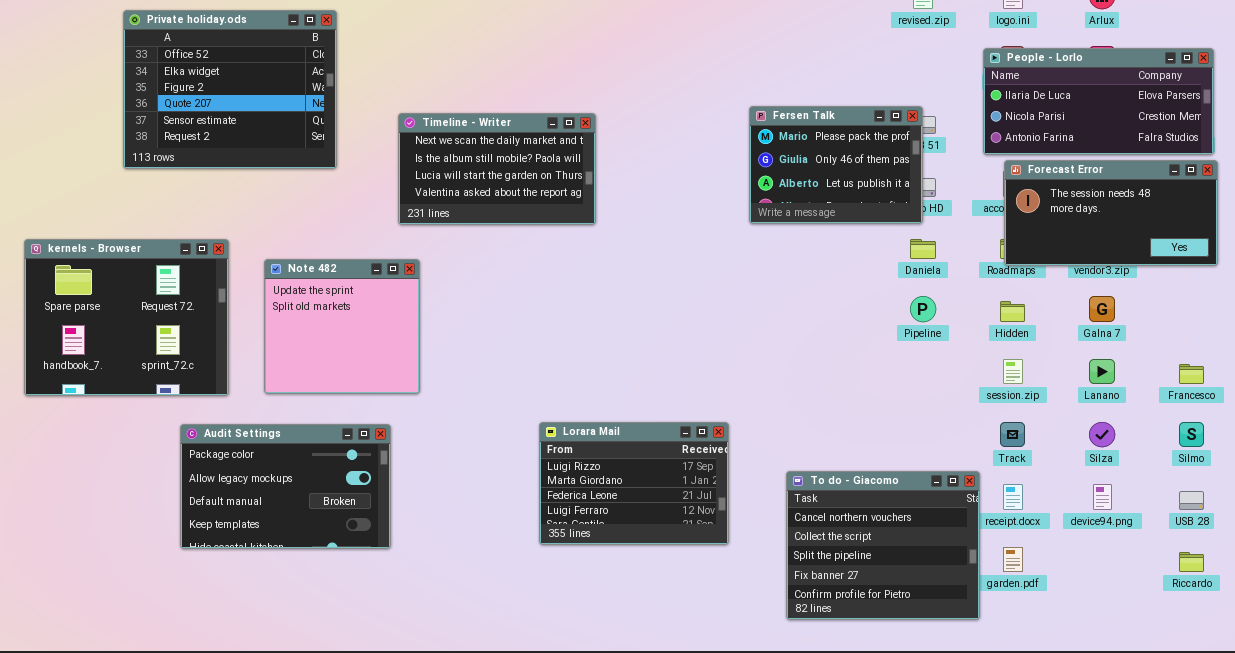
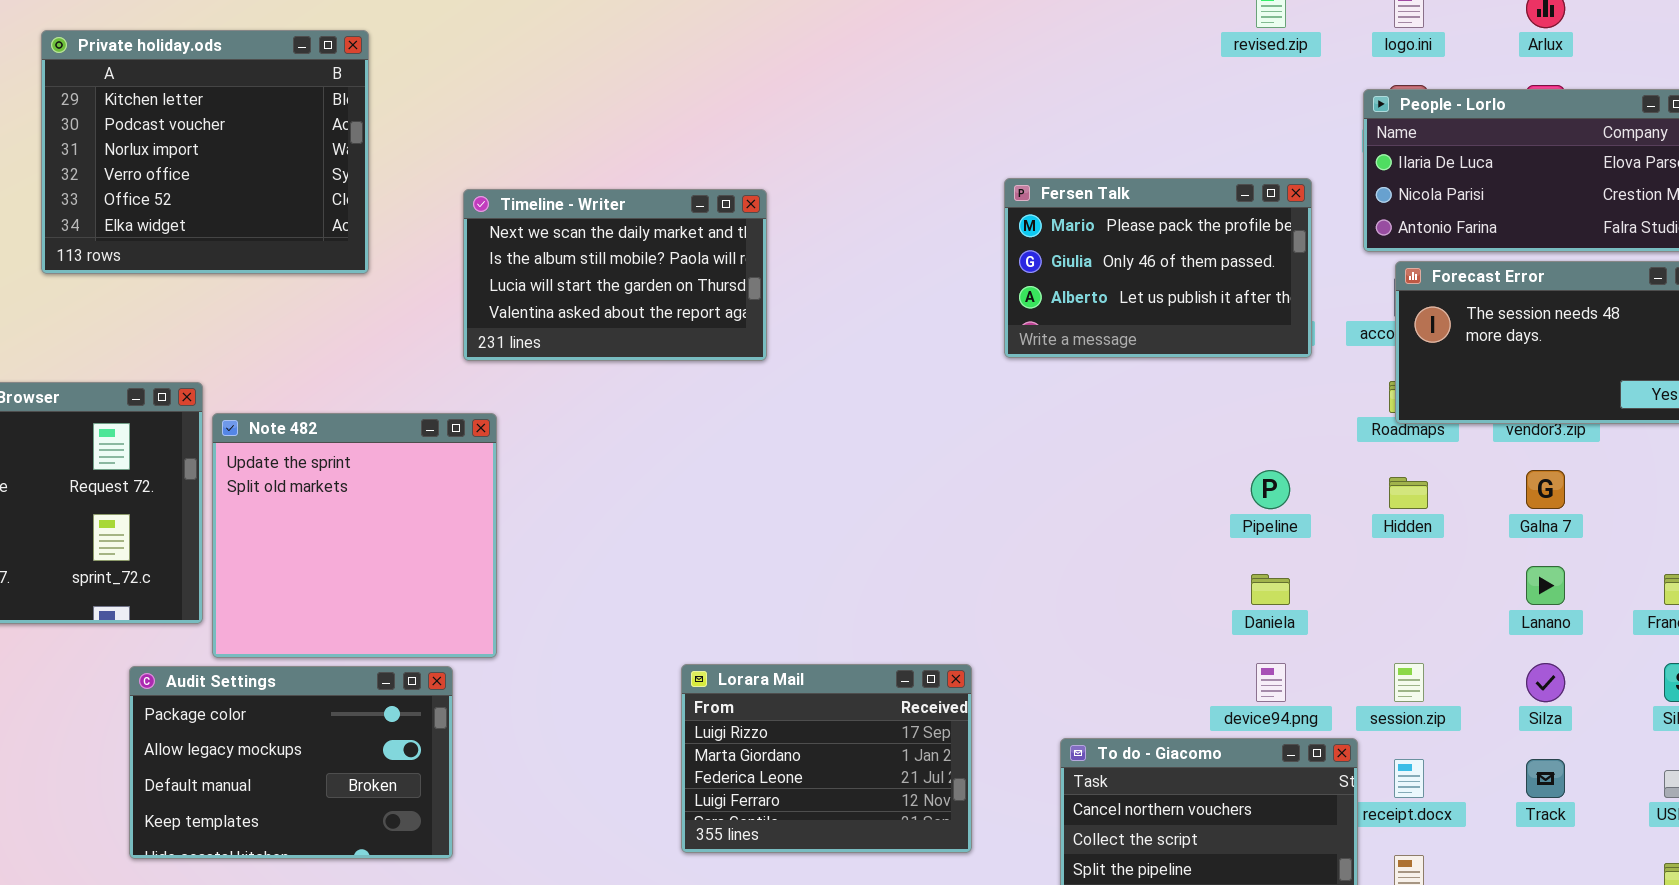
Private holiday.ods: [123,10,337,169] -> [41,30,369,274], scrolled up 4 rows
Fersen Talk: [749,106,923,224] -> [1004,178,1312,358], resized
Daniela: [910,239,936,259] -> [1251,574,1290,605], moved
Note 482: [264,259,420,394] -> [212,413,497,658], resized
session.zip: [1003,359,1023,384] -> [1394,663,1424,702], moved
Track: [1000,422,1025,447] -> [1526,759,1565,798], moved
device94.png: [1093,484,1112,510] -> [1256,663,1286,702], moved

